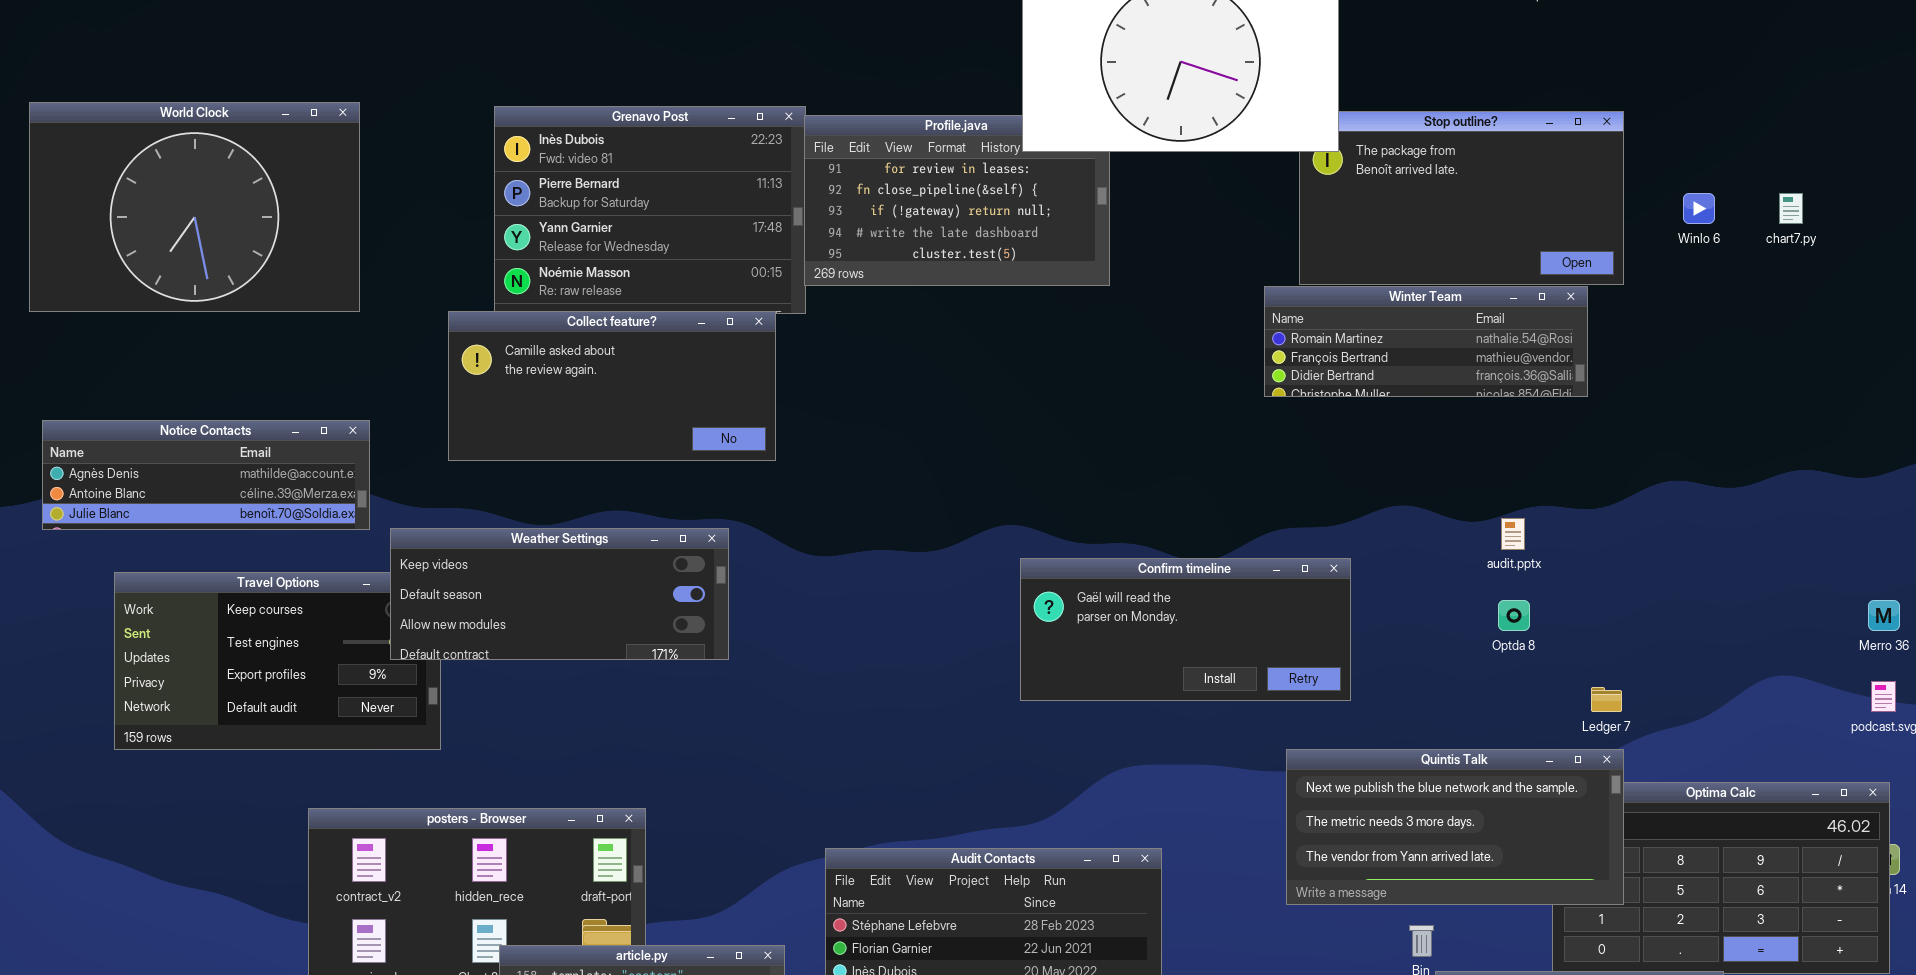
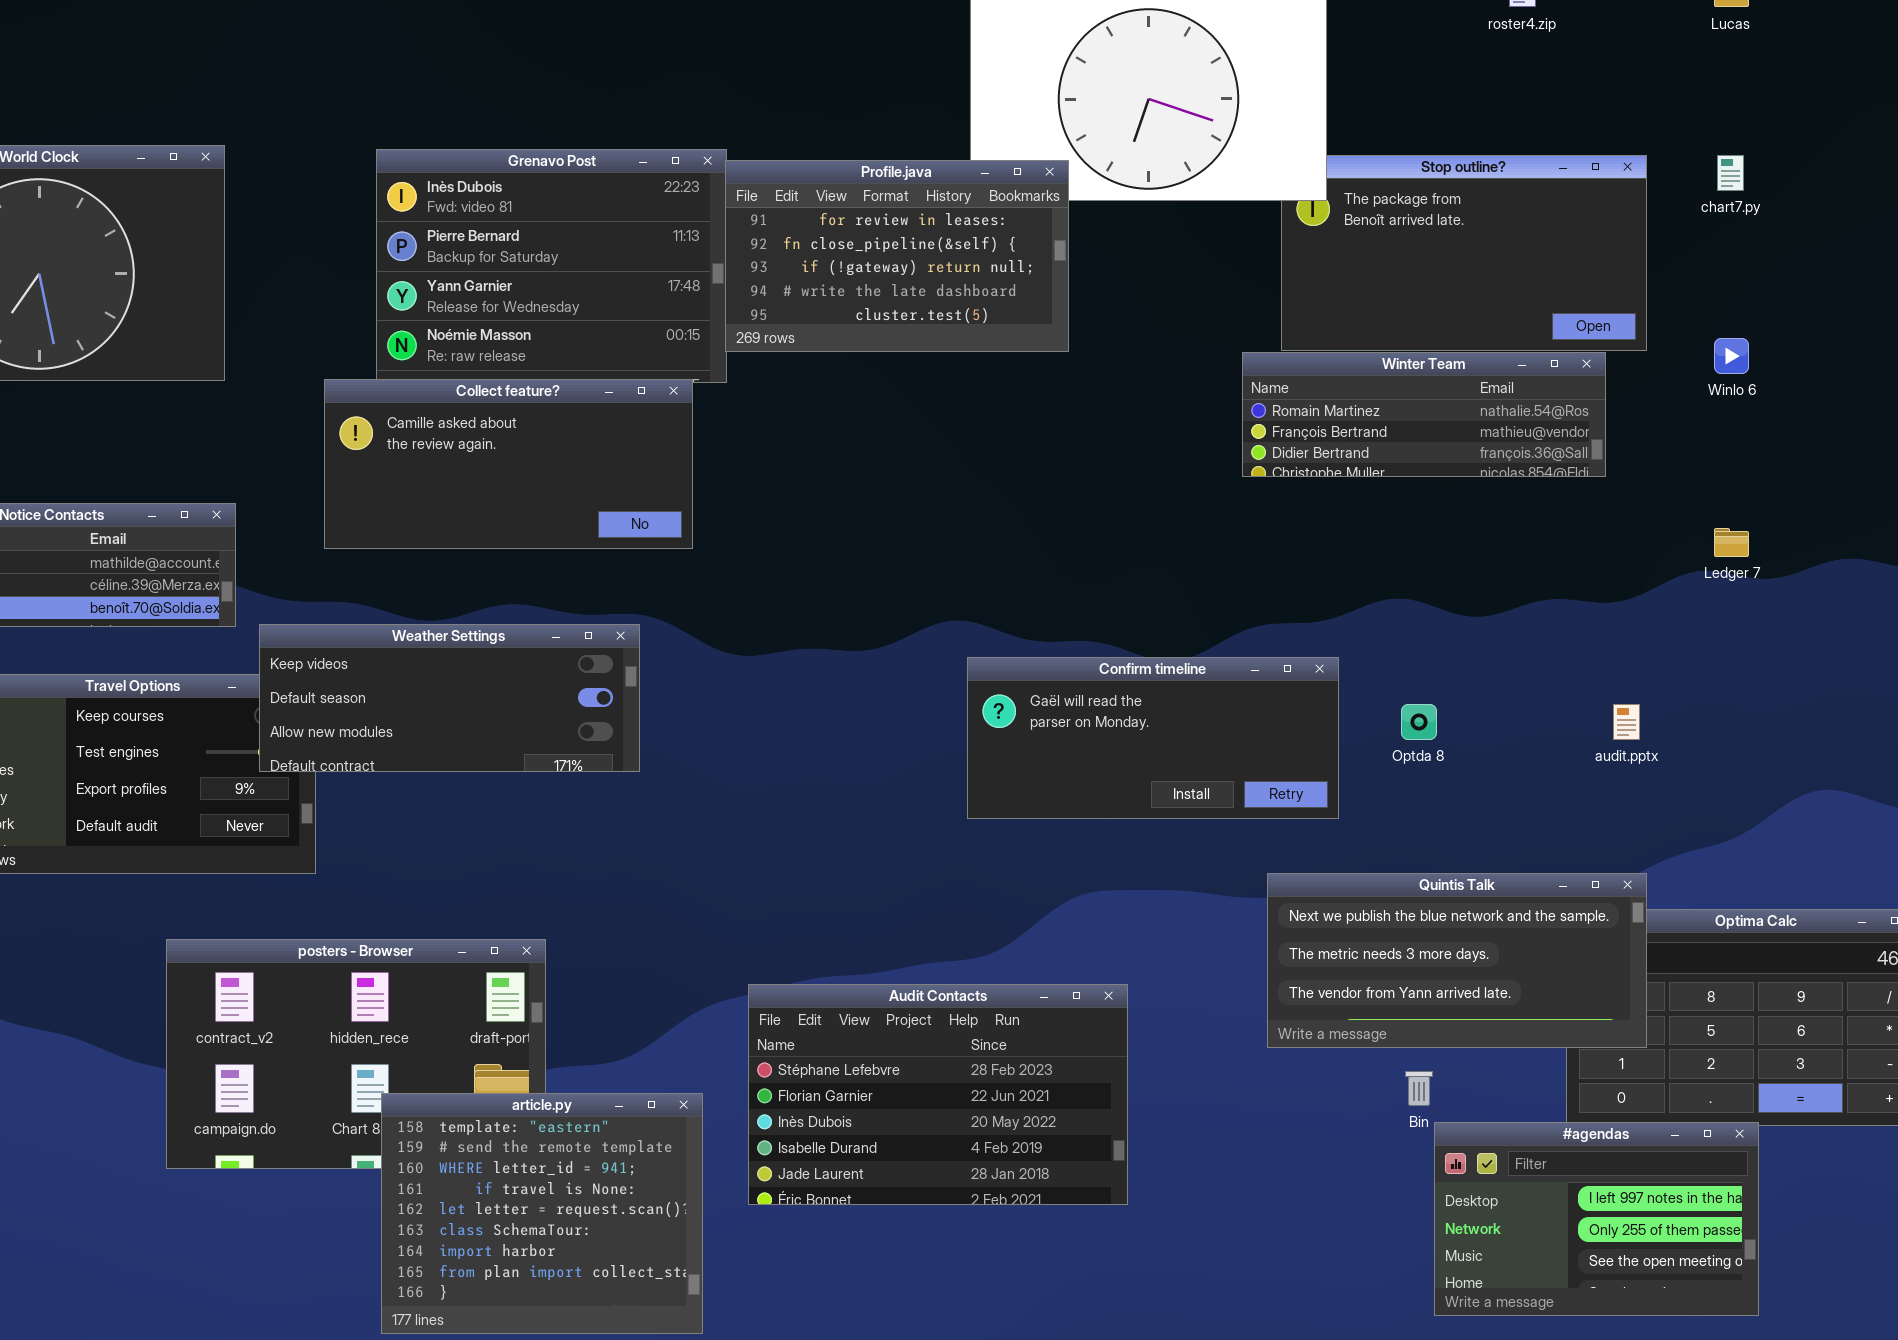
Profile.java: [804,115,1110,286] -> [725,160,1069,352], raised
Winlo 6: [1683,193,1715,224] -> [1714,338,1749,374], moved
chart7.py: [1779,193,1803,224] -> [1717,155,1744,191], moved
audit.pptx: [1501,518,1525,550] -> [1613,704,1640,740], moved
Optda 8: [1498,600,1530,631] -> [1401,704,1437,740], moved
Ledger 7: [1591,687,1622,712] -> [1714,528,1749,557], moved

